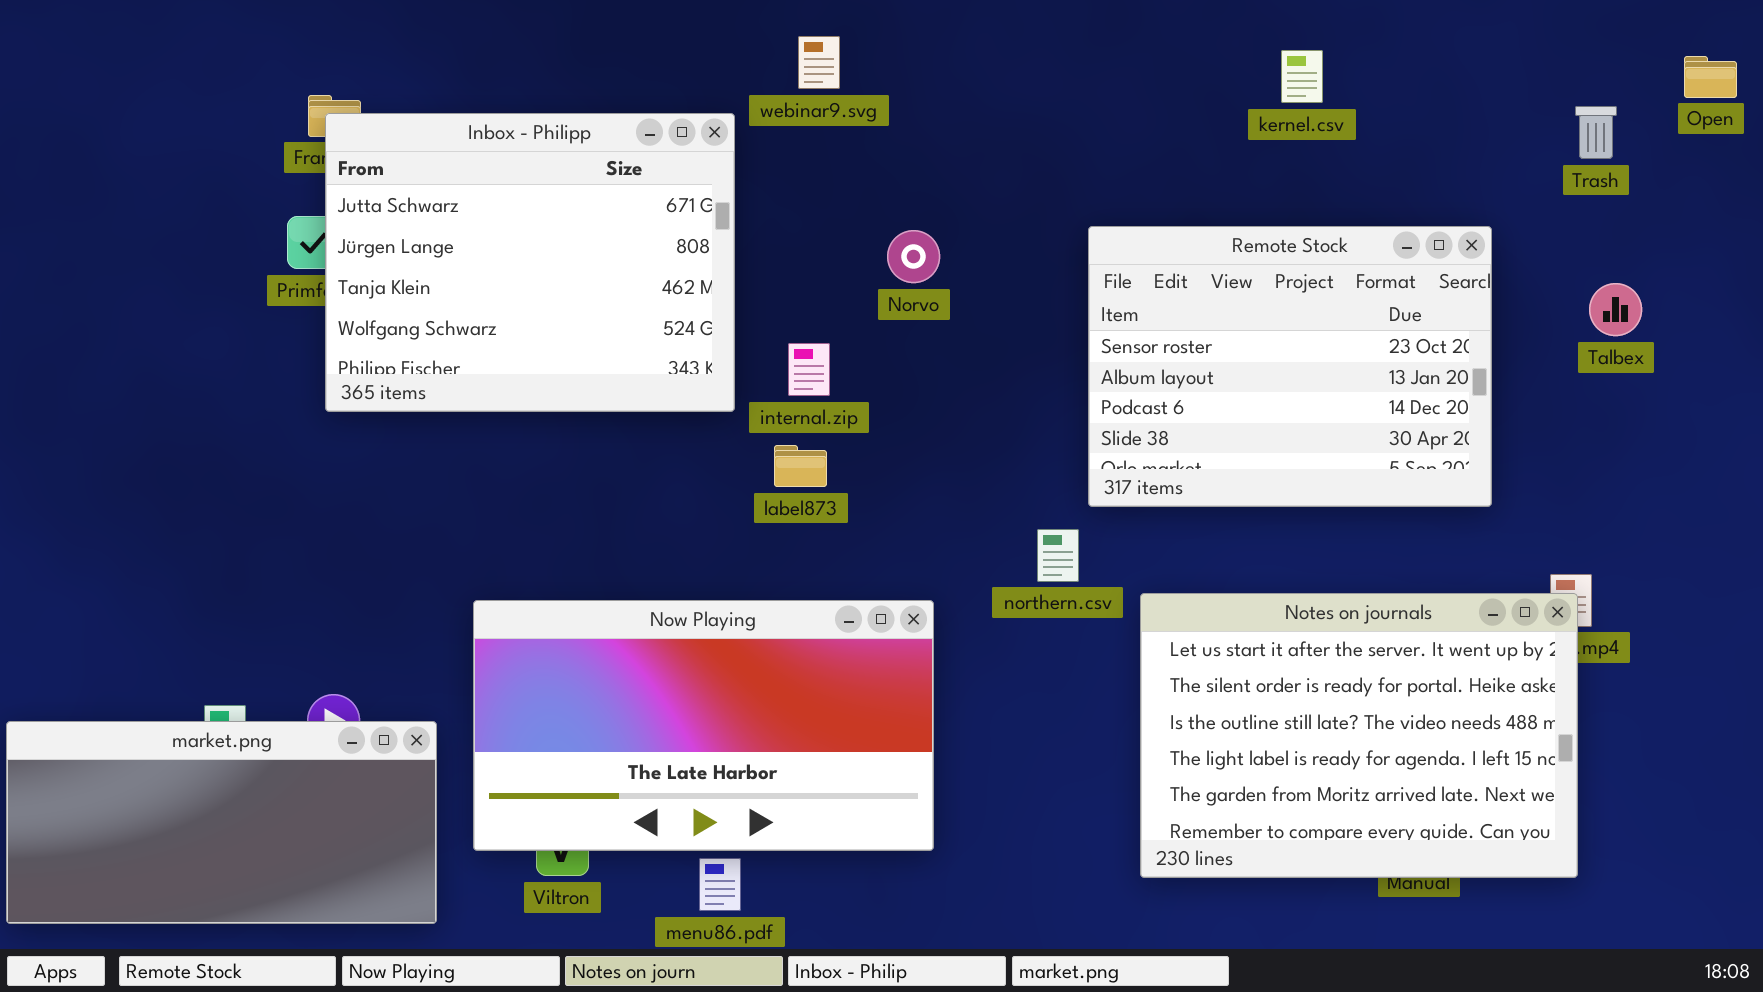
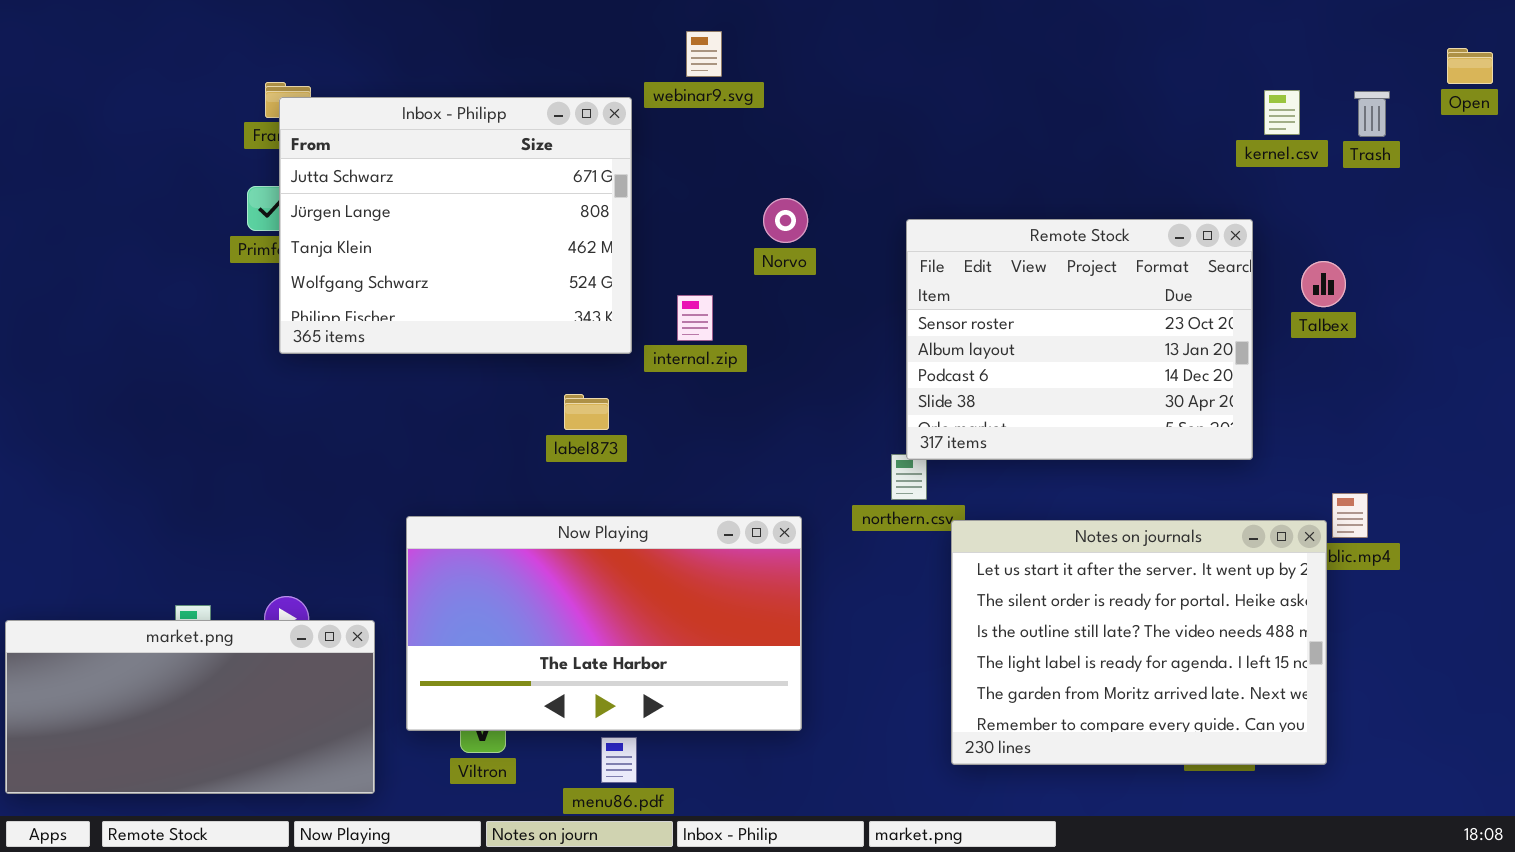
kernel.csv: [1281,50,1323,103] -> [1264,90,1300,135], moved
Remote Stock: [1088,226,1492,507] -> [906,219,1253,460], moved
Talbex: [1589,283,1642,336] -> [1301,261,1346,307], moved
label873: [774,445,827,487] -> [564,394,609,430], moved
Notes on journals: [1140,593,1578,878] -> [951,520,1327,765], moved

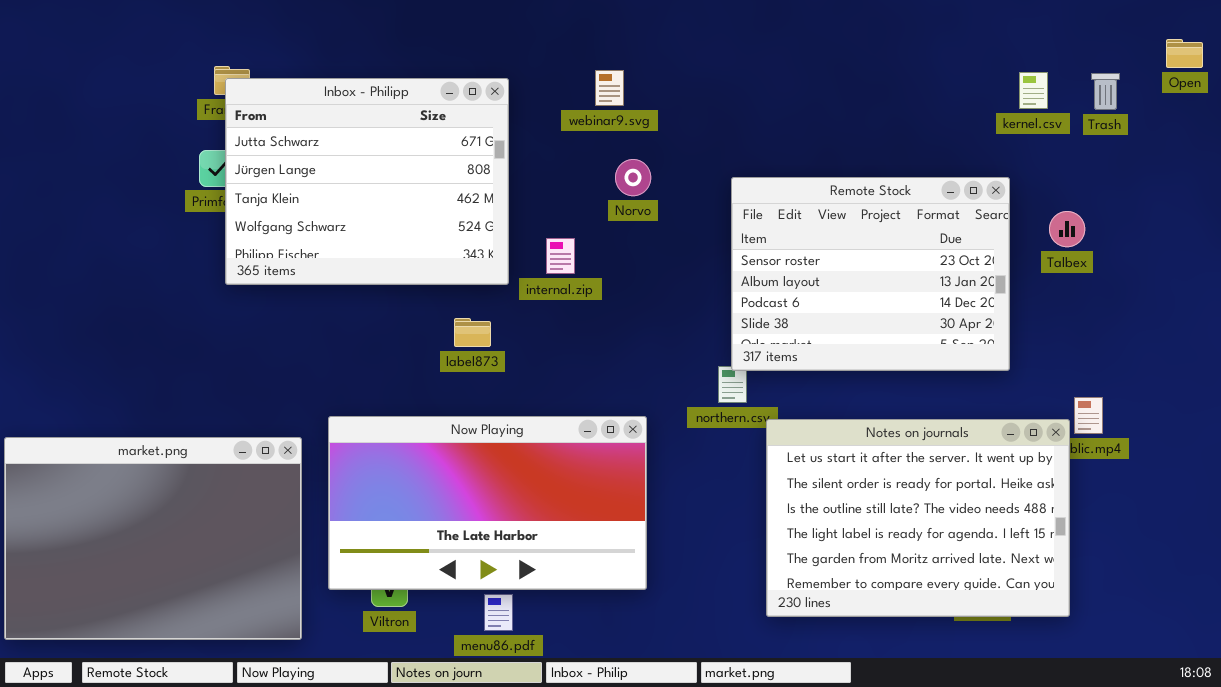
webinar9.svg: [686,31,722,77] -> [595,70,624,106], moved
market.png: [5,620,375,794] -> [4,437,302,640], resized

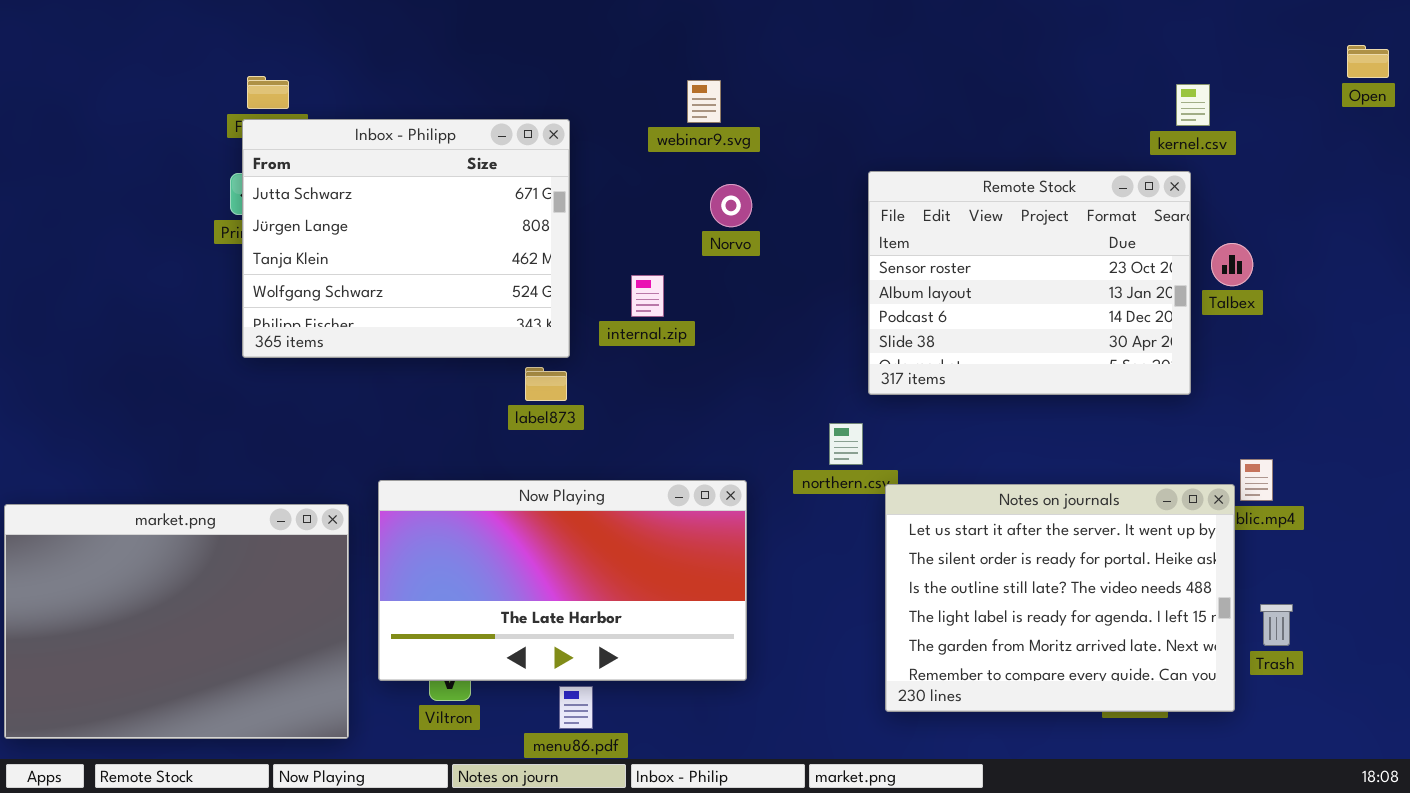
Trash: [1091,73,1120,110] -> [1260,604,1293,646], moved
Inbox - Philipp: [225,78,509,285] -> [242,119,570,358], moved
Remote Stock: [731,177,1010,371] -> [868,171,1191,395], moved

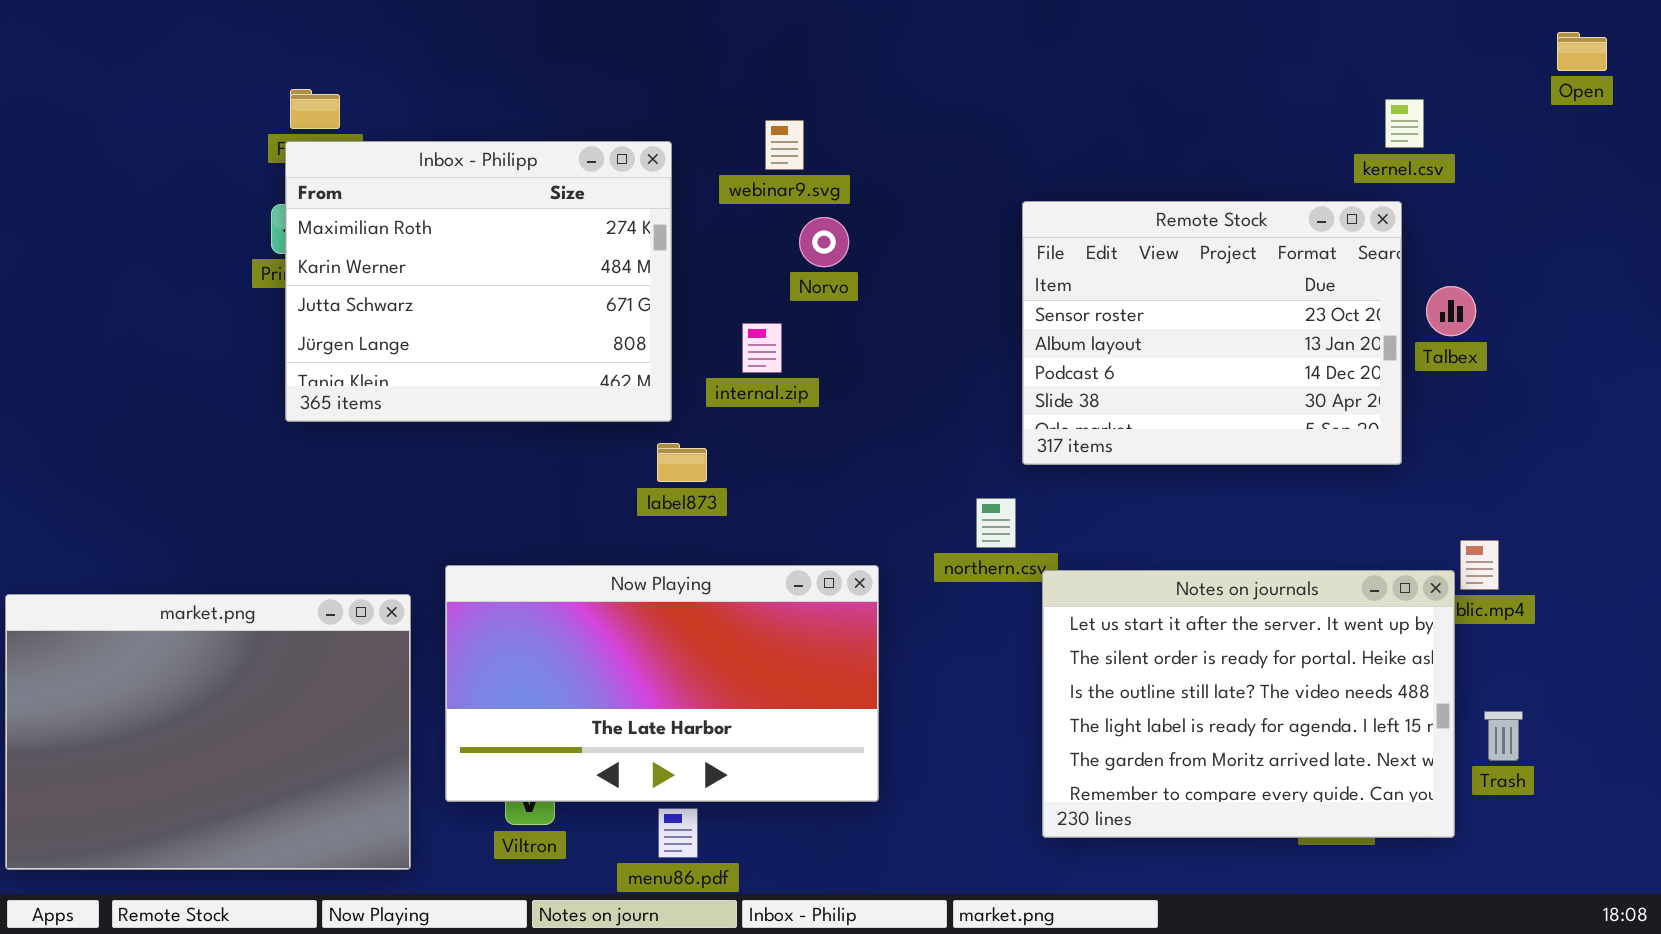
Open: [1347,45,1389,78] -> [1557,32,1607,71], moved
webinar9.svg: [687,80,721,123] -> [765,120,804,170], moved
Inbox - Philipp: [242,119,570,358] -> [285,141,672,422], scrolled up 2 rows
Norvo: [710,184,752,227] -> [799,217,849,267], moved
label873: [525,367,567,401] -> [657,443,707,482], moved

